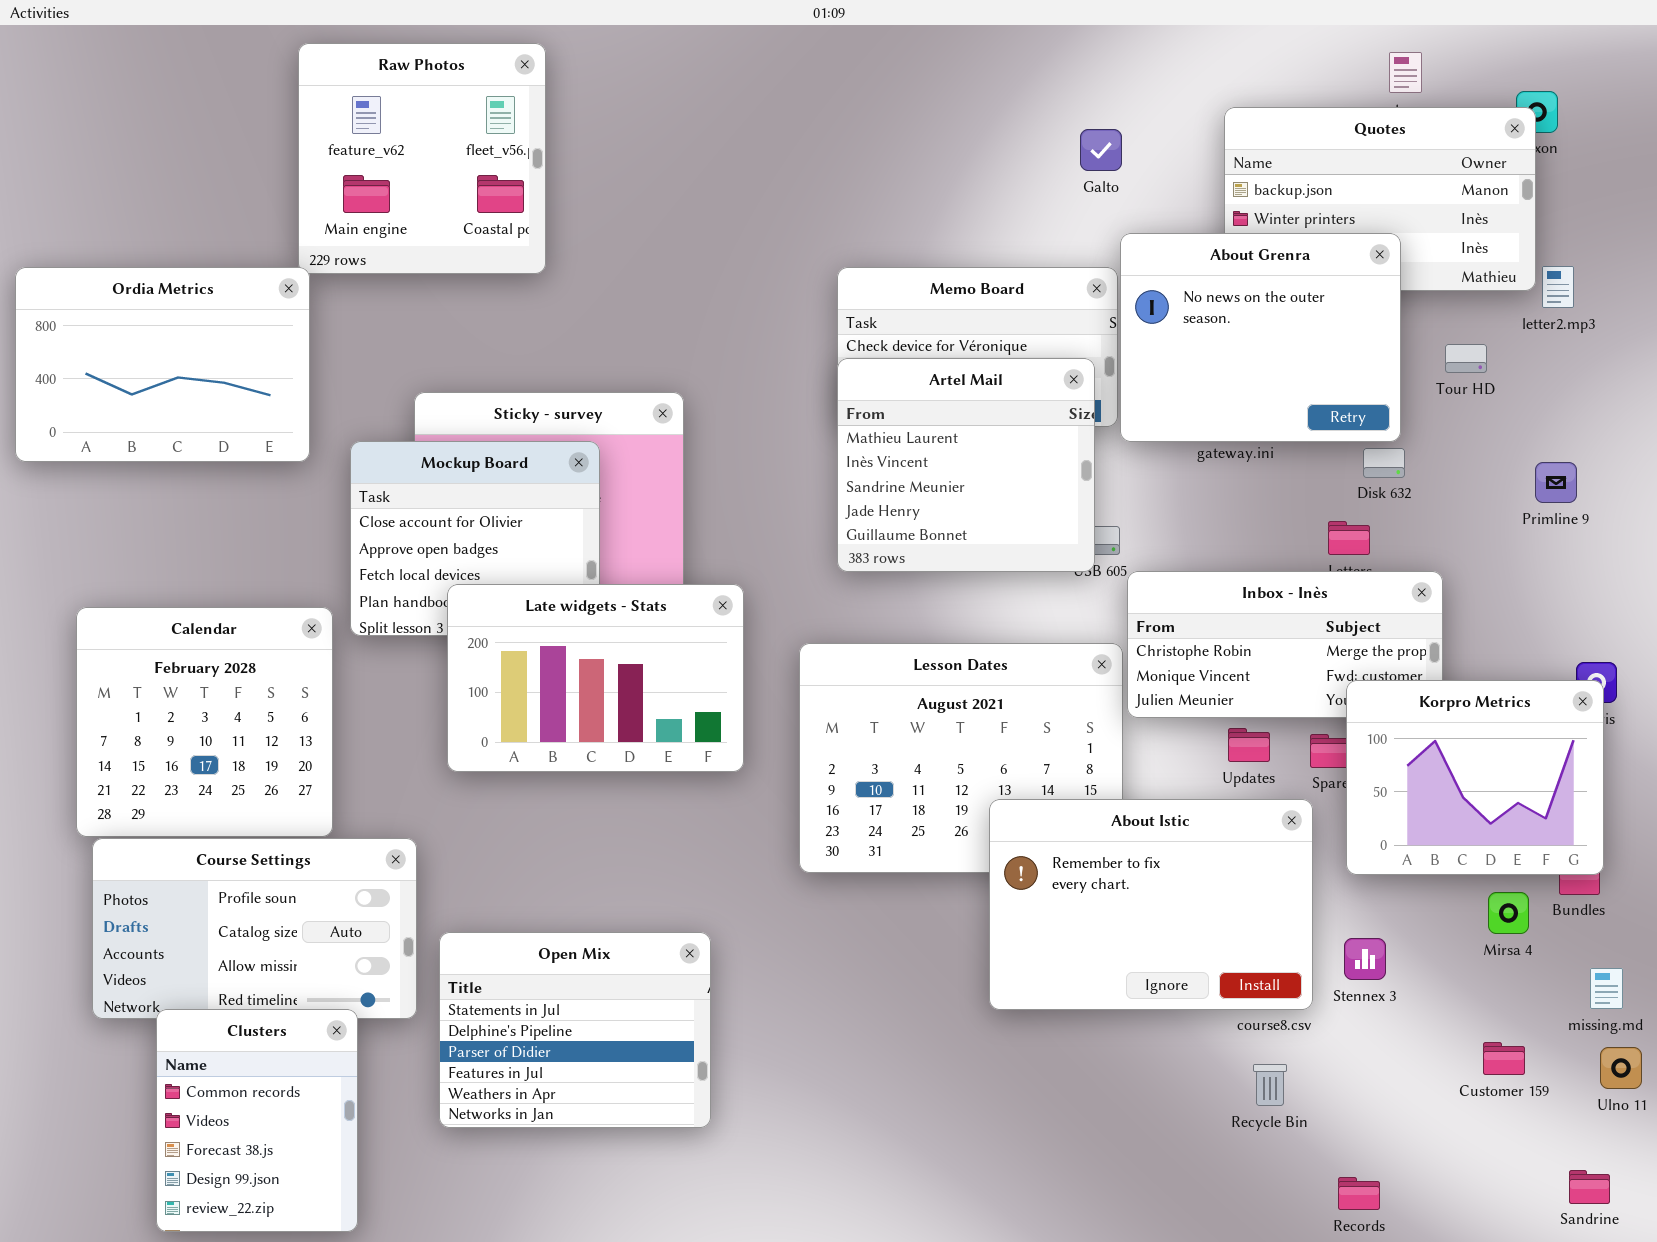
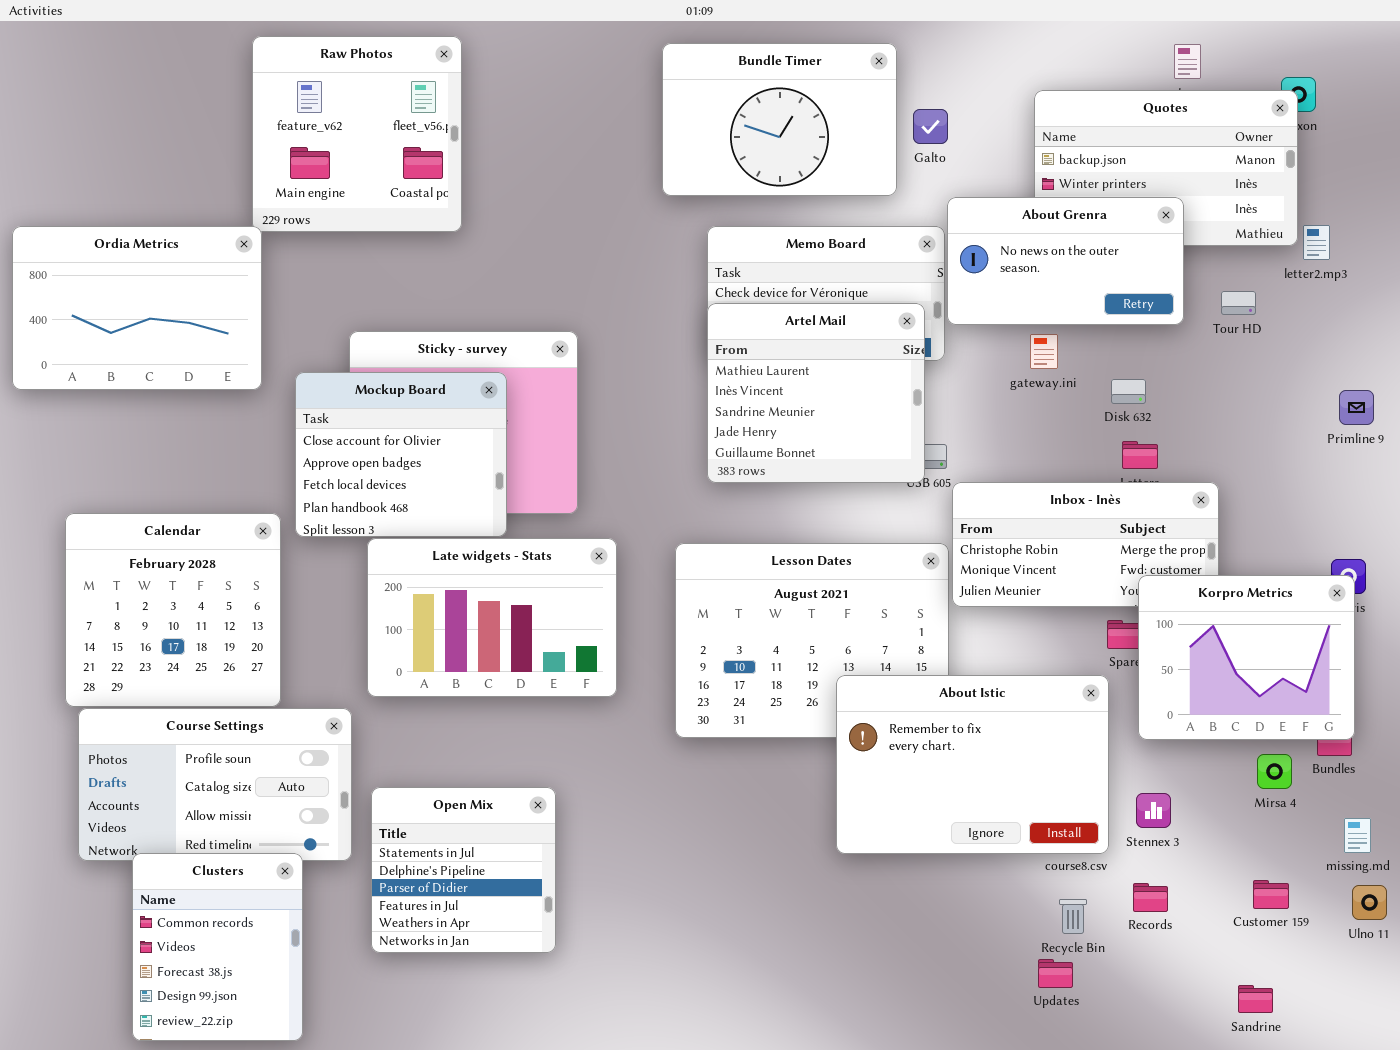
Bundle Timer: none -> [662,43,897,196], opened
About Grenra: [1120,233,1401,442] -> [947,197,1184,325], resized
Disk 632: [1363,448,1405,478] -> [1111,379,1146,404], moved
Primline 9: [1535,462,1577,503] -> [1339,390,1374,425], moved
Late widgets - Stats: [447,584,744,772] -> [367,538,617,697], moved
Updates: [1228,728,1270,762] -> [1038,959,1073,988], moved
Open Mix: [439,932,711,1128] -> [371,787,556,953], resized
Sandrine: [1569,1170,1610,1204] -> [1238,985,1273,1013], moved
Records: [1338,1177,1380,1210] -> [1133,883,1168,912], moved

